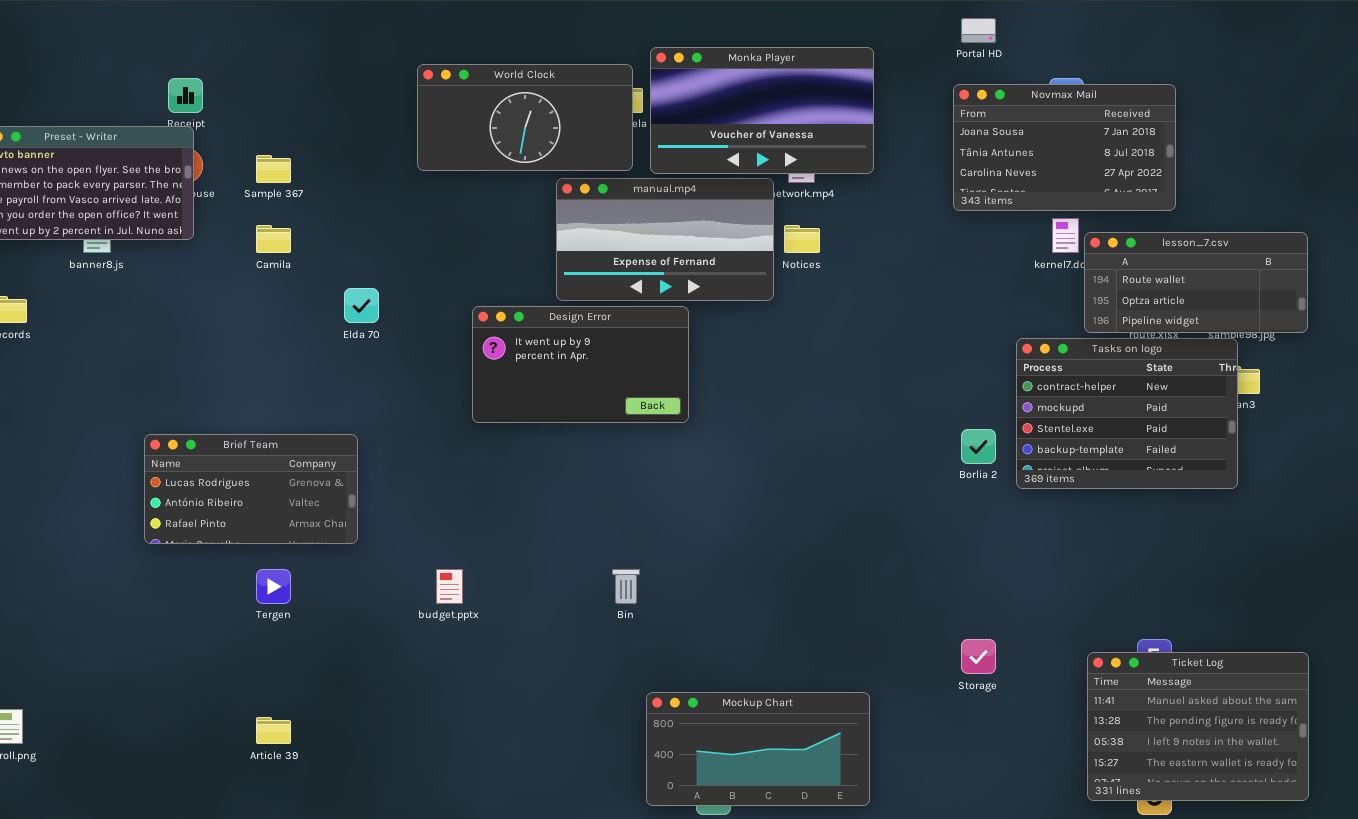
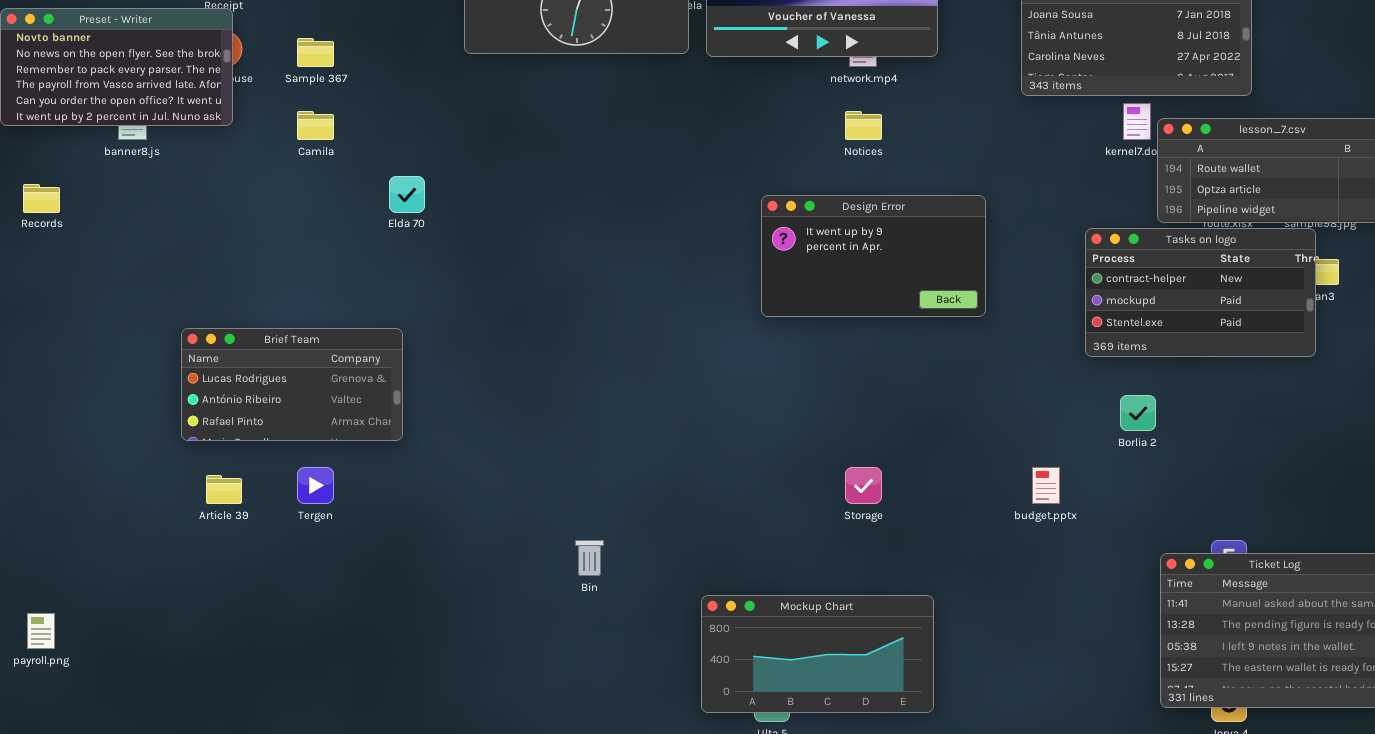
manual.mp4: [556,178,774,301] -> none, closed
Design Error: [472,306,689,423] -> [761,195,986,317], moved
Tasks on logo: [1016,338,1238,489] -> [1085,228,1316,357], resized
Borlia 2: [961,429,996,464] -> [1120,395,1156,431], moved
budget.pptx: [436,569,463,604] -> [1032,467,1060,504], moved
Bin: [612,569,640,604] -> [575,540,604,576], moved
Storage: [961,639,996,674] -> [845,467,882,504], moved
Article 39: [256,717,291,744] -> [206,475,242,504], moved

